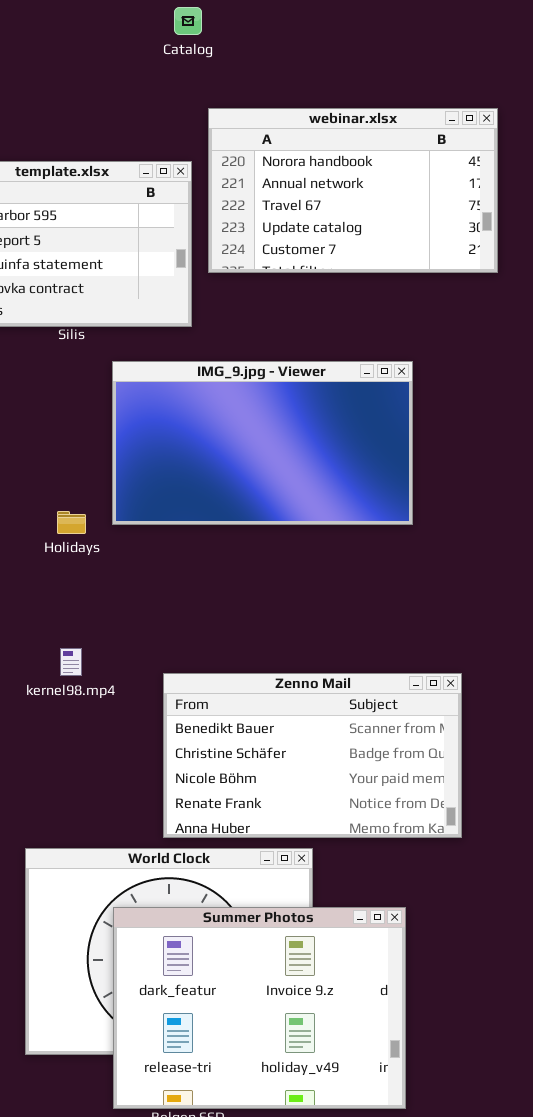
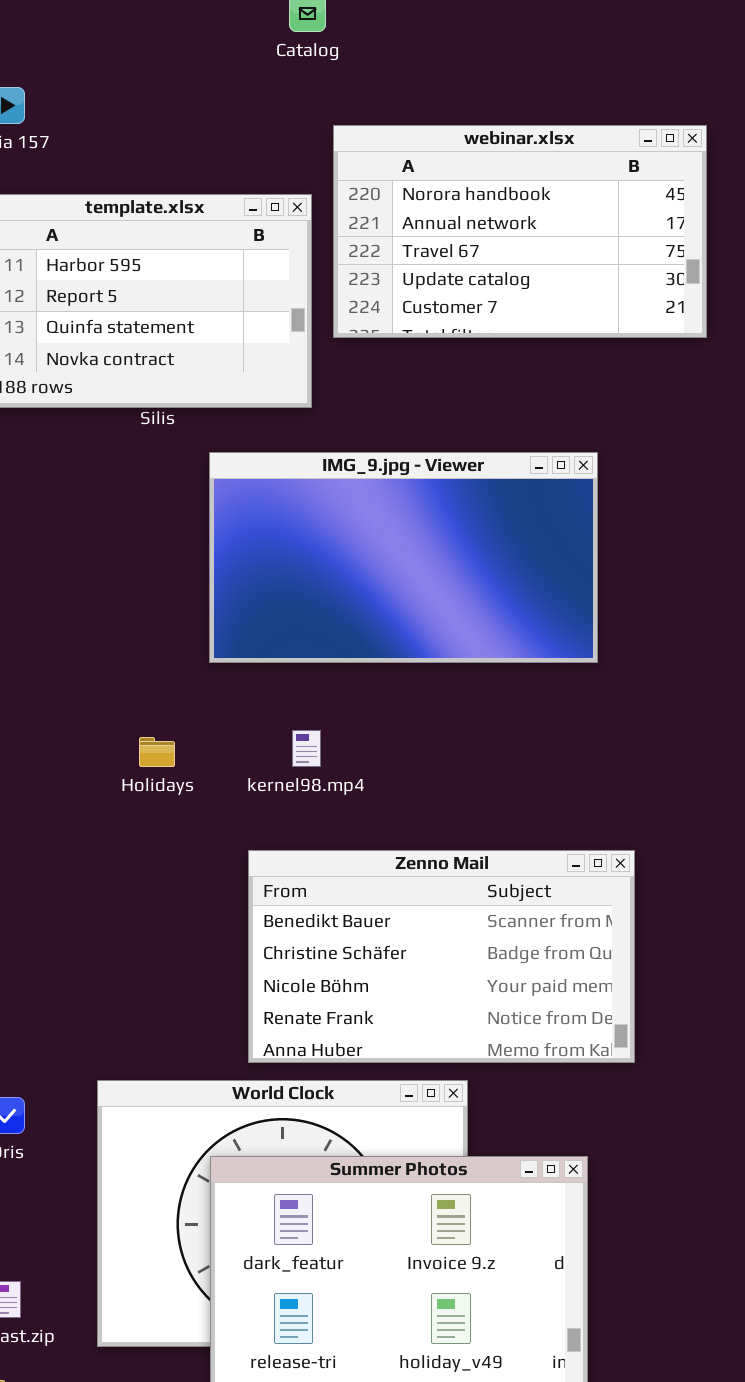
Holidays: [57,511,86,534] -> [139,737,175,767], moved
kernel98.mp4: [60,648,82,676] -> [292,730,321,767], moved
Zenno Mail: [163,673,462,838] -> [248,850,635,1063], moved

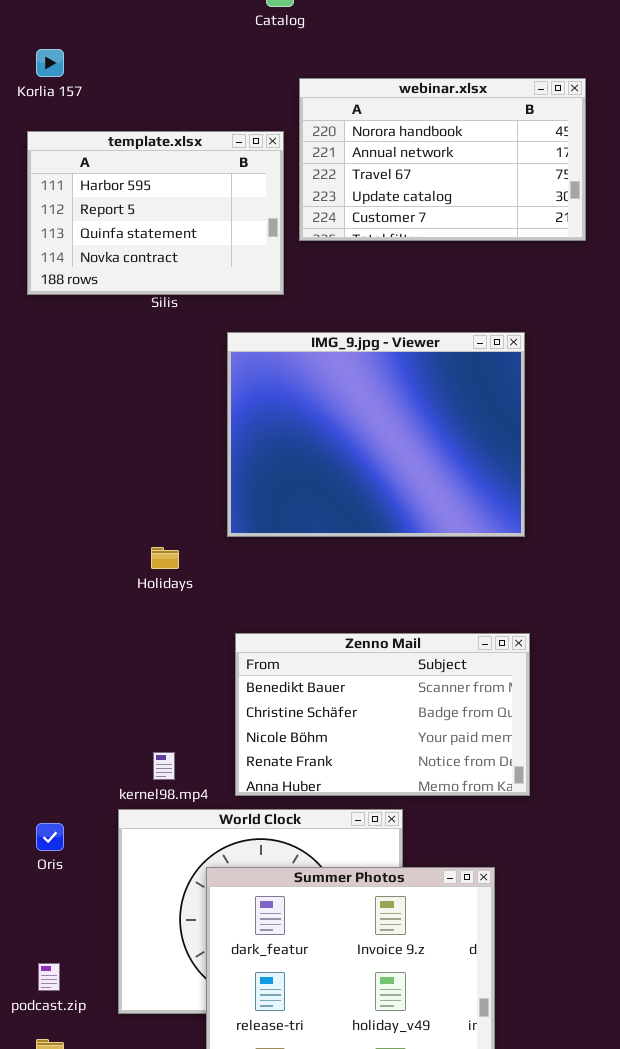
IMG_9.jpg - Viewer: [209,452,598,663] -> [227,332,525,537], moved, resized
kernel98.mp4: [292,730,321,767] -> [153,752,175,780], moved

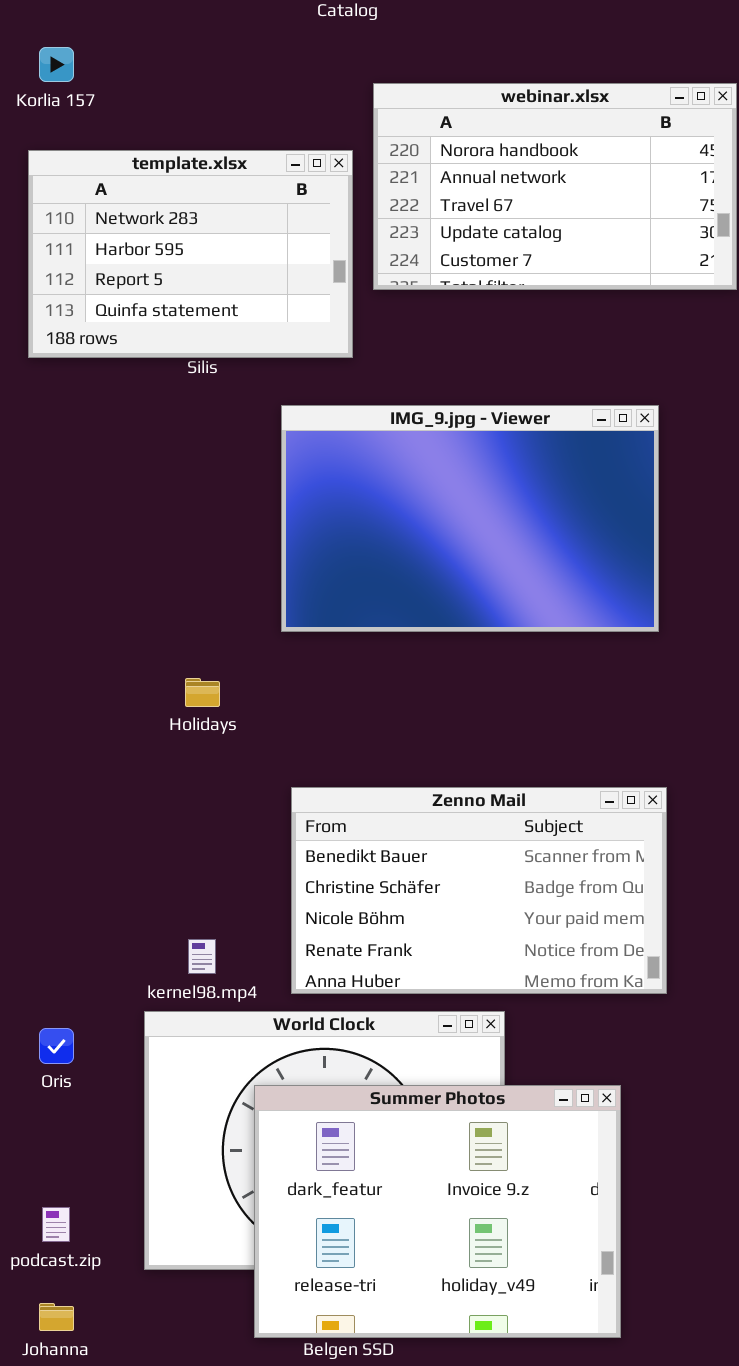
template.xlsx: [27,131,284,295] -> [28,150,353,358], scrolled up 1 row
IMG_9.jpg - Viewer: [227,332,525,537] -> [281,405,659,632], resized

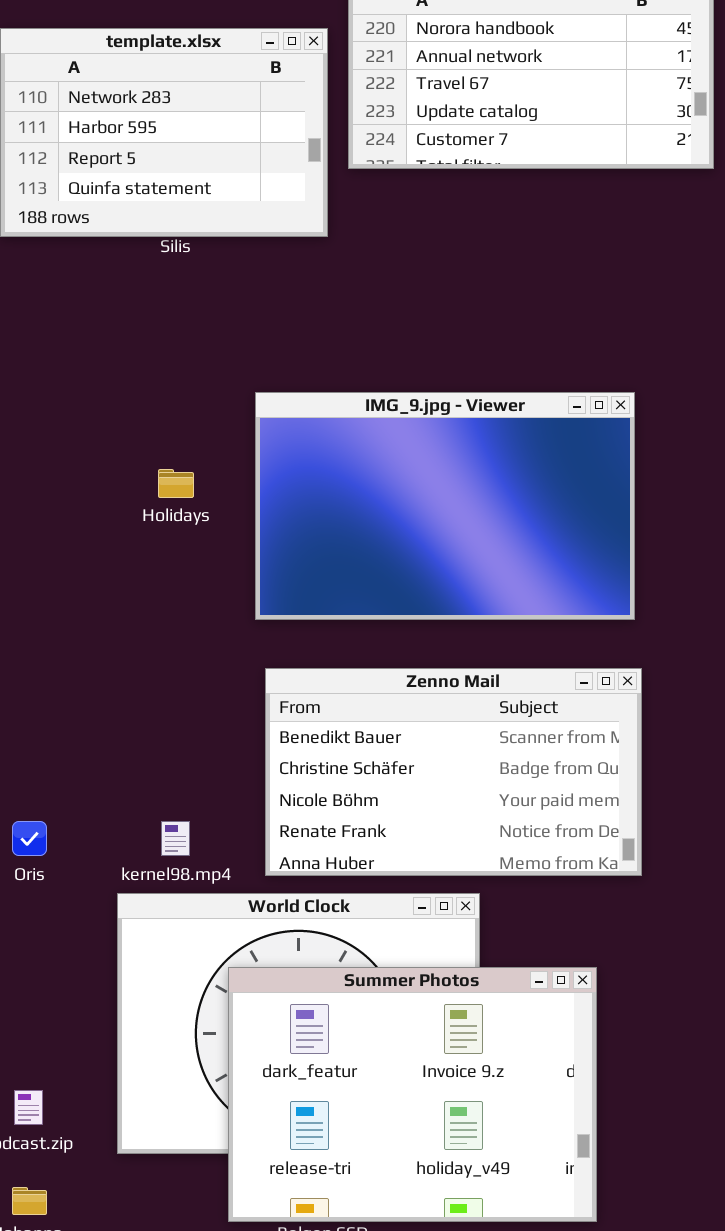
IMG_9.jpg - Viewer: [281,405,659,632] -> [255,392,635,620], moved
Holidays: [185,678,220,707] -> [158,469,194,498], moved
Oris: [39,1028,74,1064] -> [12,821,47,856], moved

